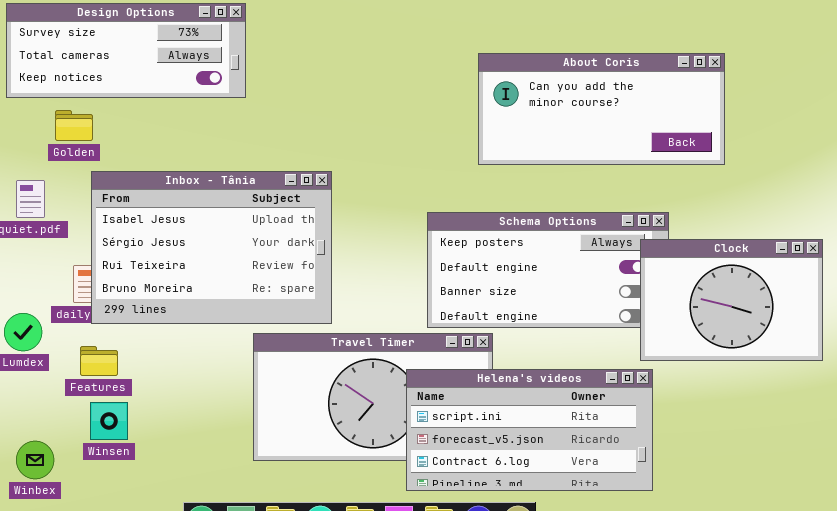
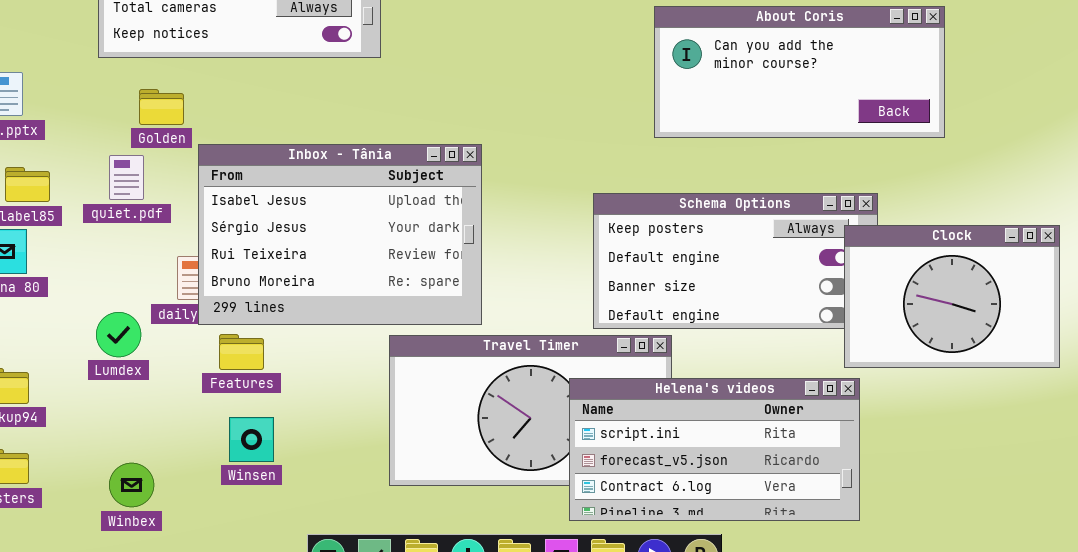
Golden: [55,110,93,141] -> [139,89,184,125], moved
Features: [80,346,118,376] -> [219,334,264,370], moved
Winsen: [90,402,128,440] -> [229,417,274,462], moved

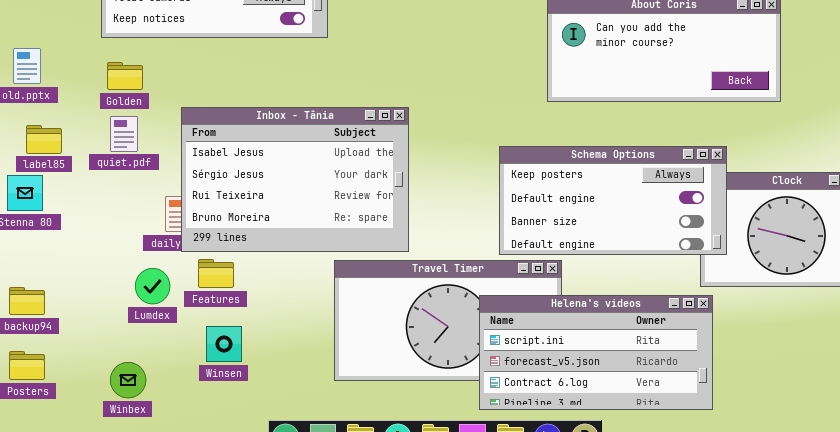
Golden: [139,89,184,125] -> [107,62,143,90], moved
Schema Options: [593,193,878,329] -> [499,146,727,255], raised
Lumdex: [96,312,141,357] -> [135,268,170,304], moved

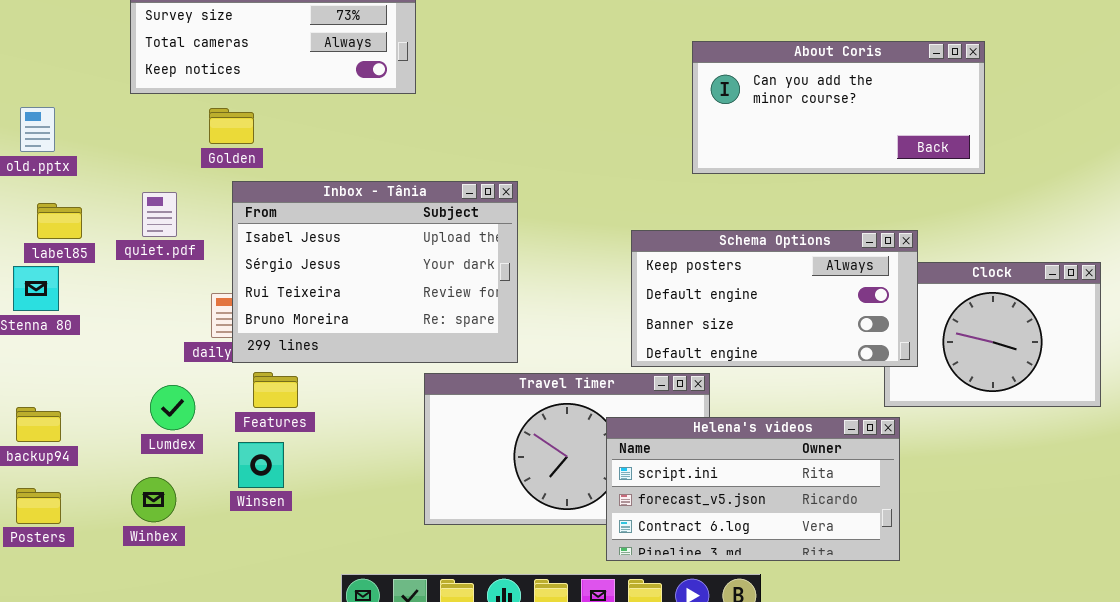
Golden: [107,62,143,90] -> [209,108,254,144], moved
Lumdex: [135,268,170,304] -> [150,385,195,430], moved
Winsen: [206,326,242,362] -> [238,442,284,488], moved
Winbex: [110,362,146,398] -> [131,477,176,522], moved

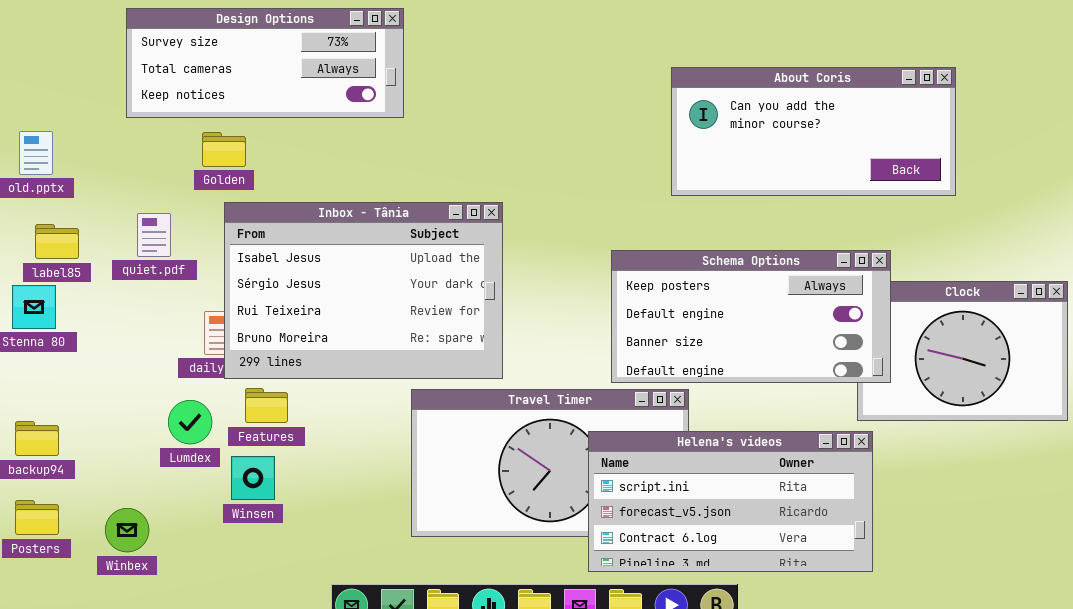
Lumdex: [150,385,195,430] -> [168,400,212,444], moved
Winbex: [131,477,176,522] -> [105,508,149,552], moved

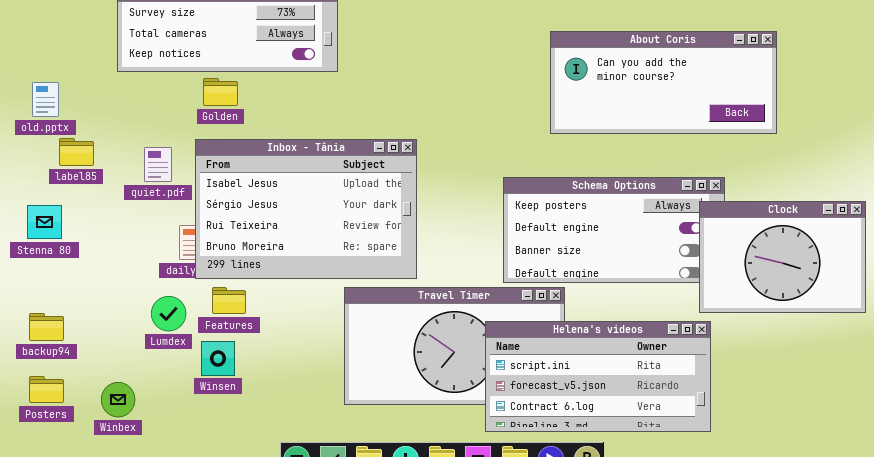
Golden: [202,132,246,167] -> [203,78,238,106], moved
quiet.pdf: [137,213,171,257] -> [144,147,172,182], moved
label85: [35,224,79,259] -> [59,138,94,166], moved
Clock: [857,281,1068,421] -> [699,201,866,313], raised

